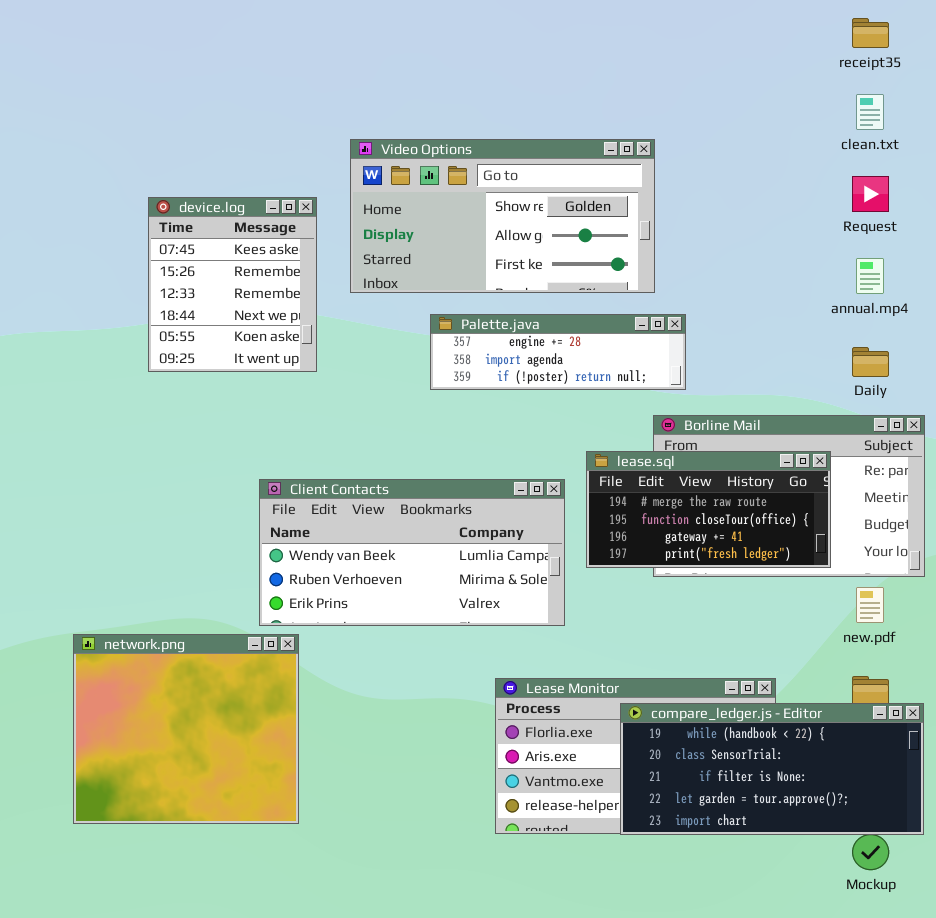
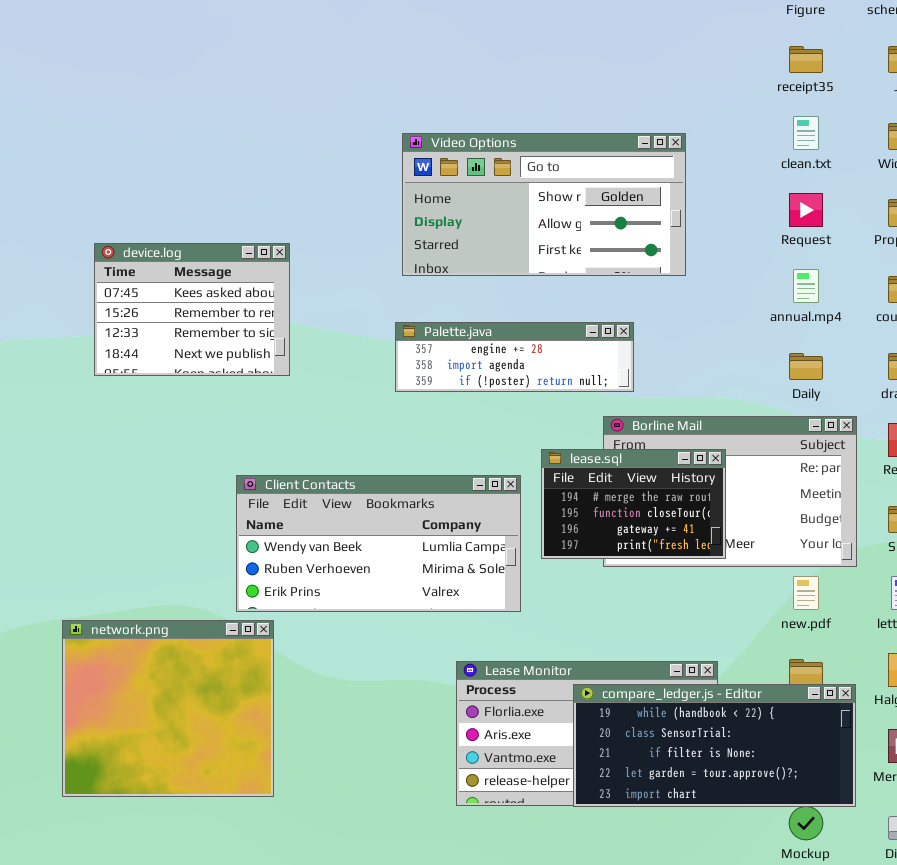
Video Options: [350,139,655,293] -> [402,133,686,276], moved
device.log: [148,197,317,372] -> [94,243,290,376], resized
lease.sql: [586,451,831,568] -> [541,449,726,559], resized

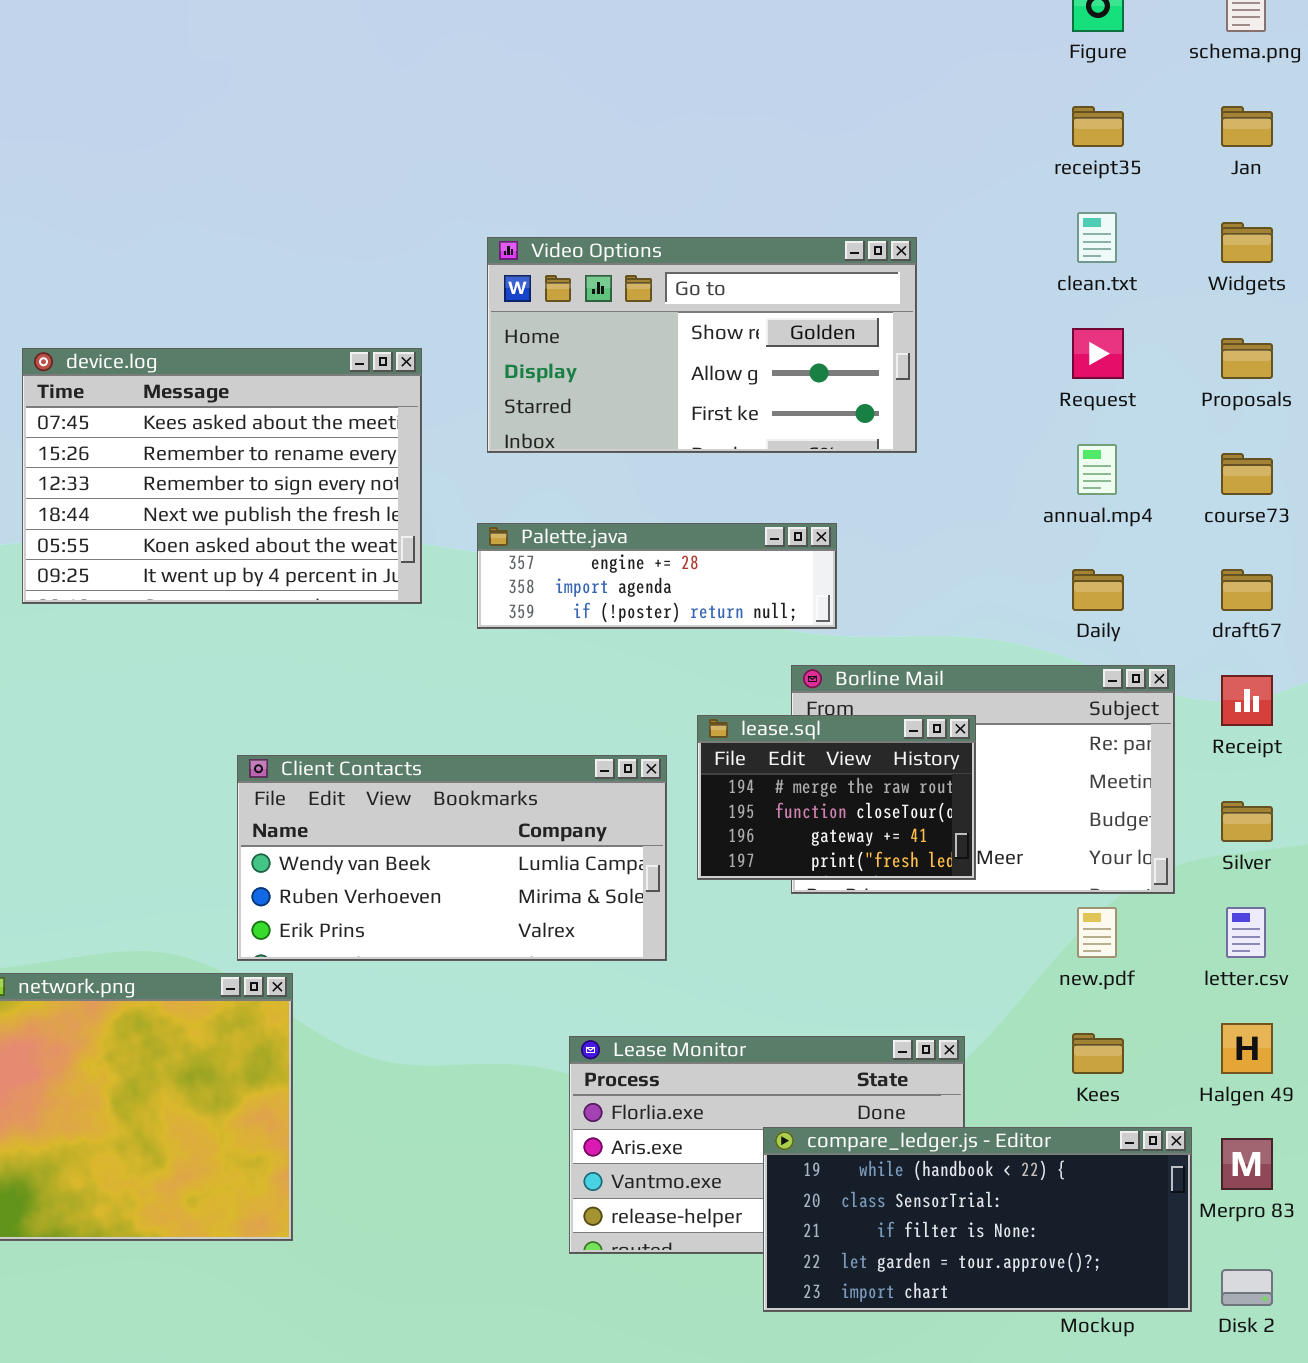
device.log: [94,243,290,376] -> [22,348,422,604], resized
compare_ledger.js - Editor: [573,684,856,807] -> [763,1127,1192,1312], moved

